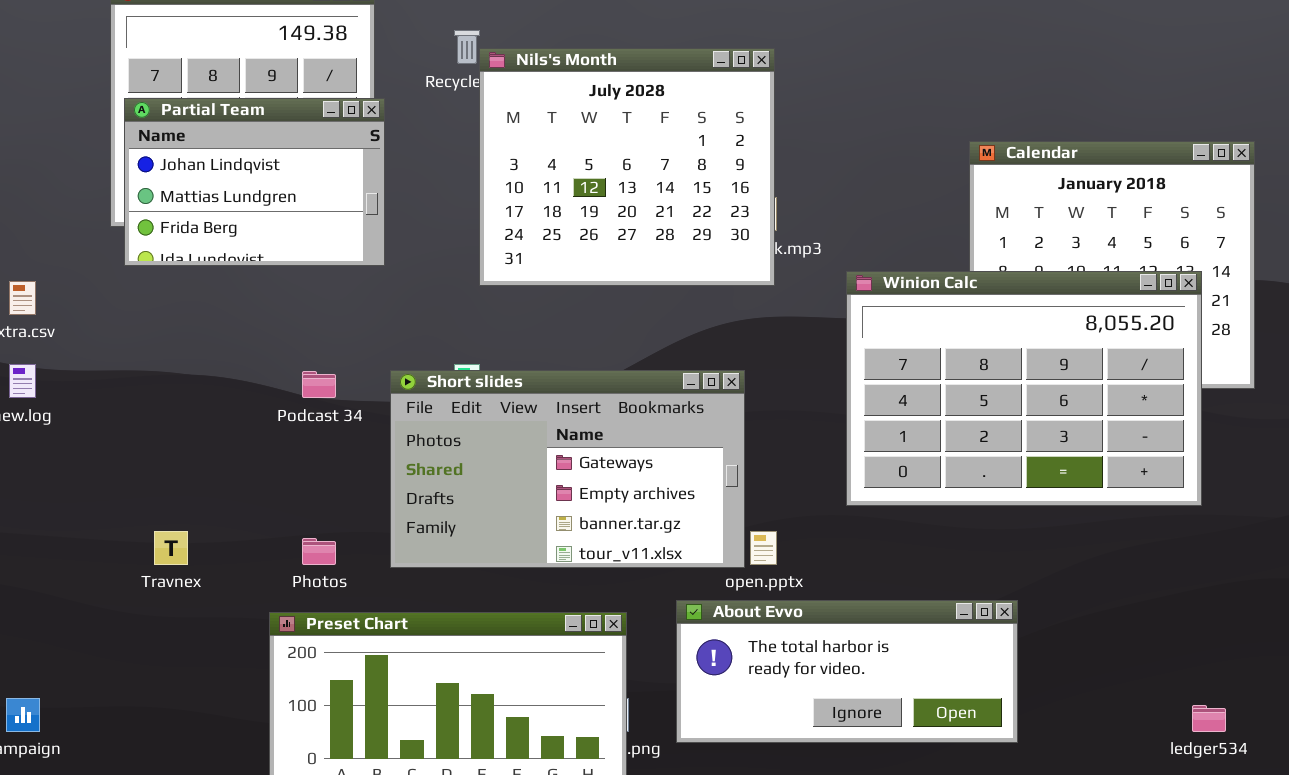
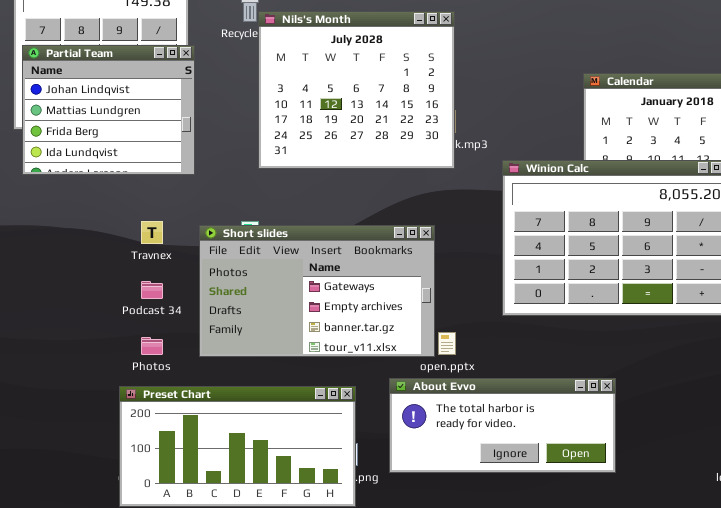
Partial Team: [124,98,385,266] -> [22,45,195,175], resized
Podcast 34: [302,371,336,398] -> [141,281,163,299], moved
Travnex: [154,531,188,565] -> [141,221,163,244], moved

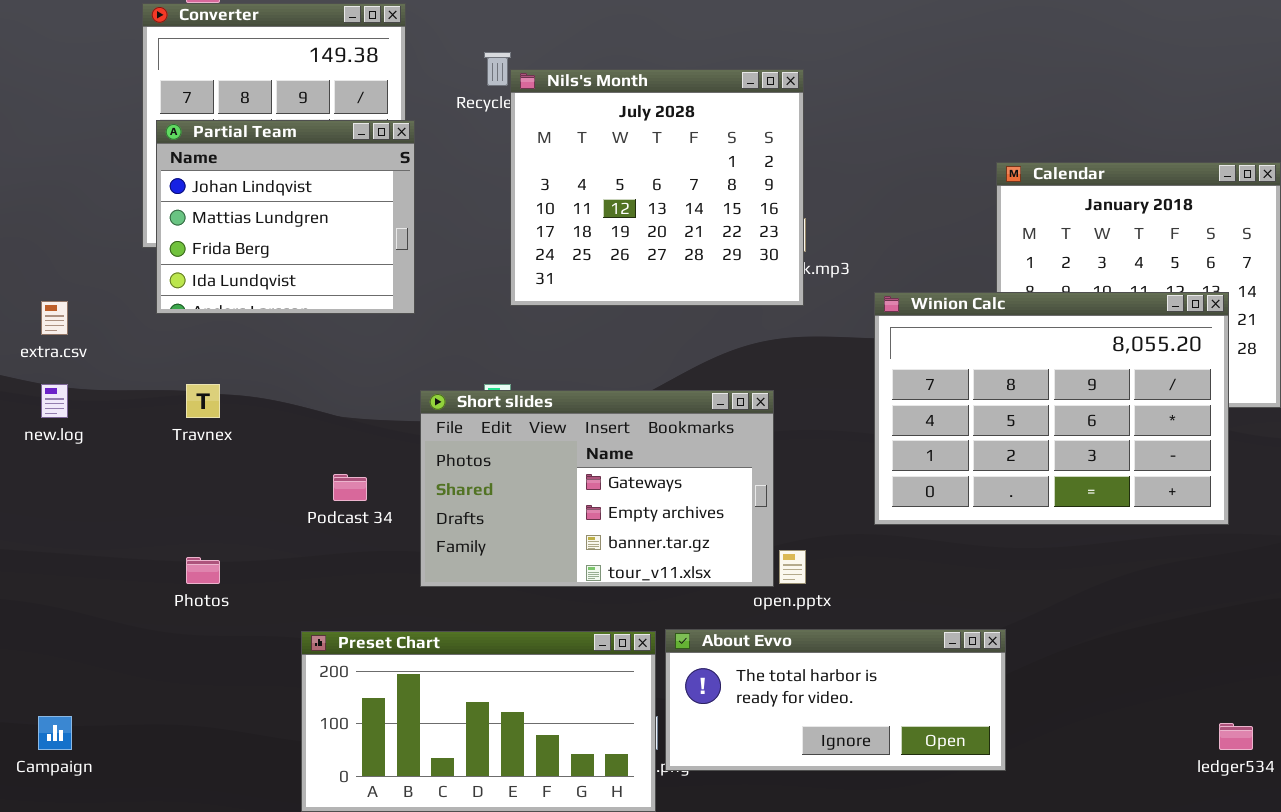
Travnex: [141,221,163,244] -> [186,384,220,418], moved
Photos: [141,337,163,355] -> [186,557,220,584], moved
About Evvo: [389,378,616,473] -> [665,629,1006,771], moved

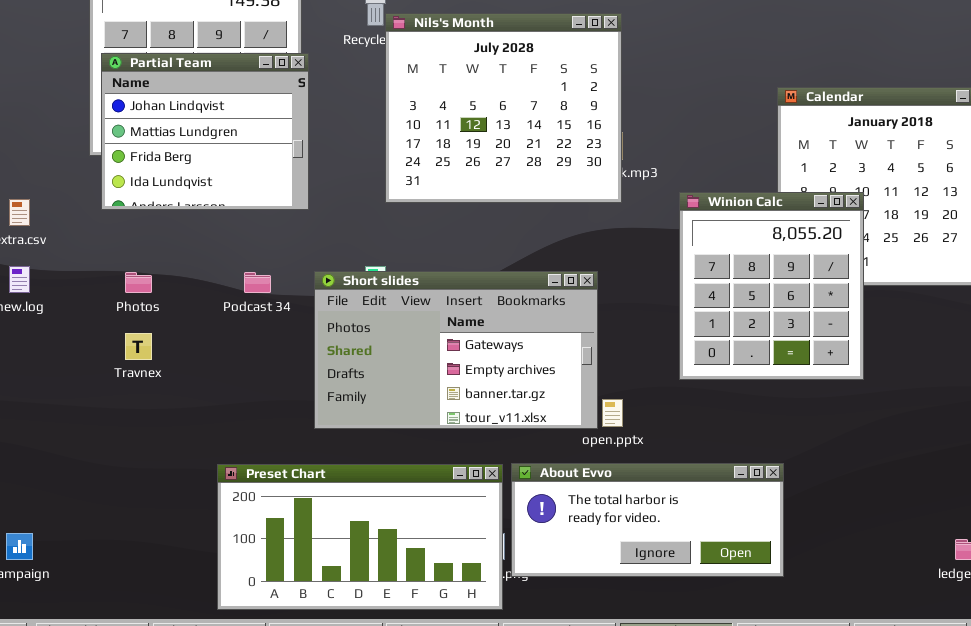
Winion Calc: [874,292,1229,525] -> [679,192,864,380], resized
Travnex: [186,384,220,418] -> [125,333,152,360], moved
Podcast 34: [333,474,367,501] -> [244,272,271,293], moved
Photos: [186,557,220,584] -> [125,272,152,293], moved

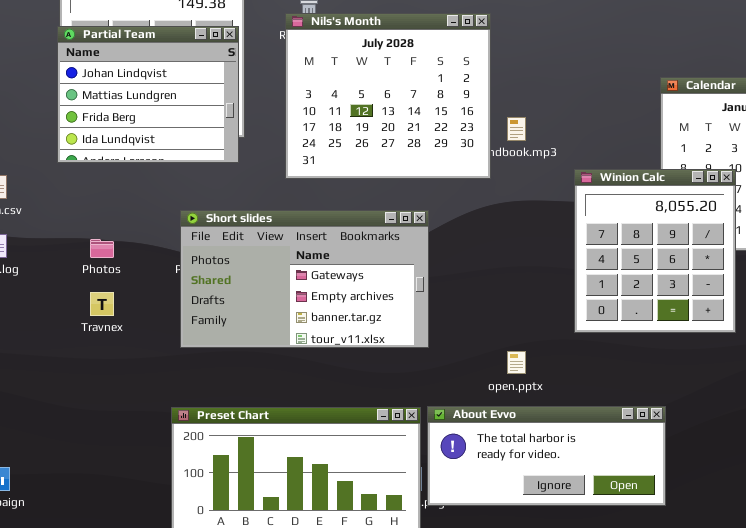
Nils's Month: [385,13,622,203] -> [285,13,491,179], moved
Partial Team: [101,53,309,210] -> [57,26,239,163], moved
Short slides: [314,271,598,429] -> [180,210,429,348], moved

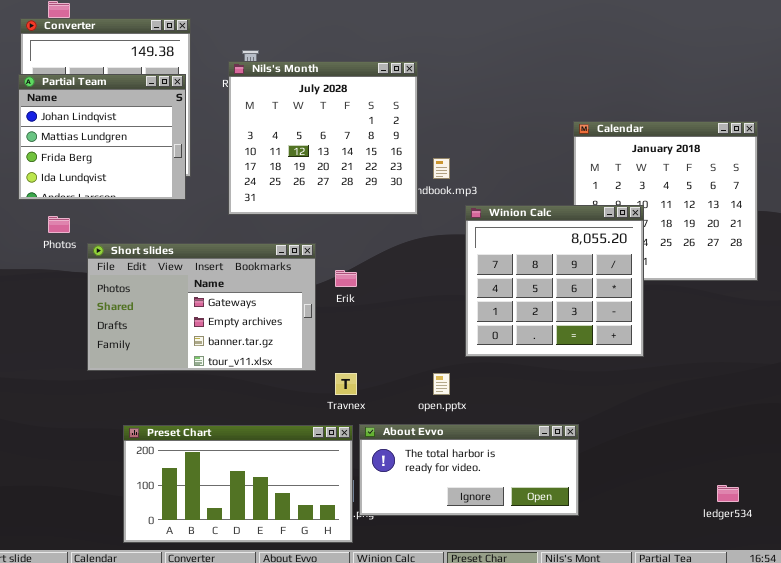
Winion Calc: [574,169,736,333] -> [465,205,644,357], resized
Short slides: [180,210,429,348] -> [87,243,316,371], moved
Photos: [90,239,114,258] -> [48,216,70,233], moved
Travnex: [90,292,114,316] -> [335,373,357,395], moved

